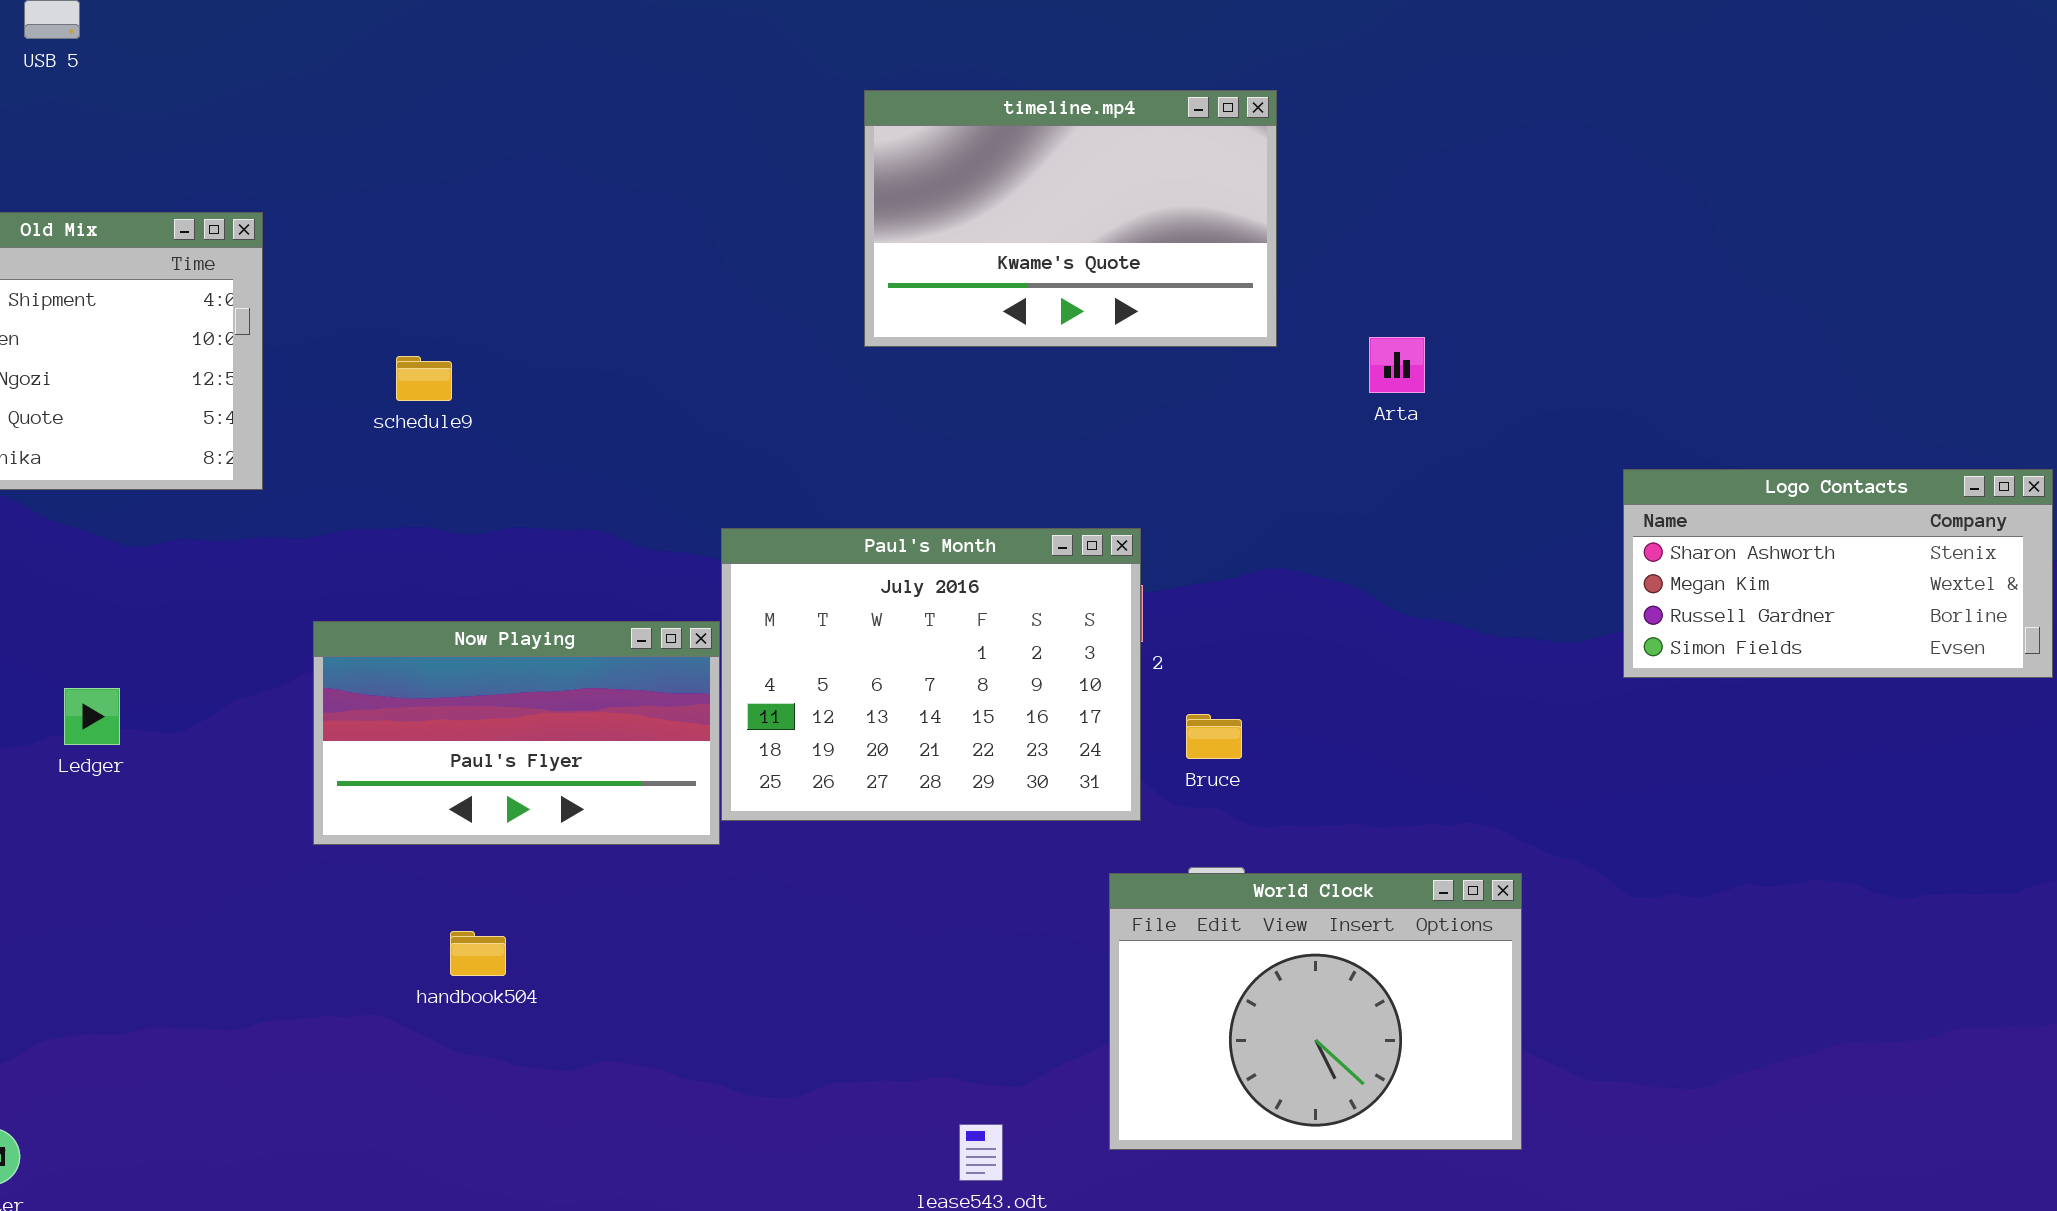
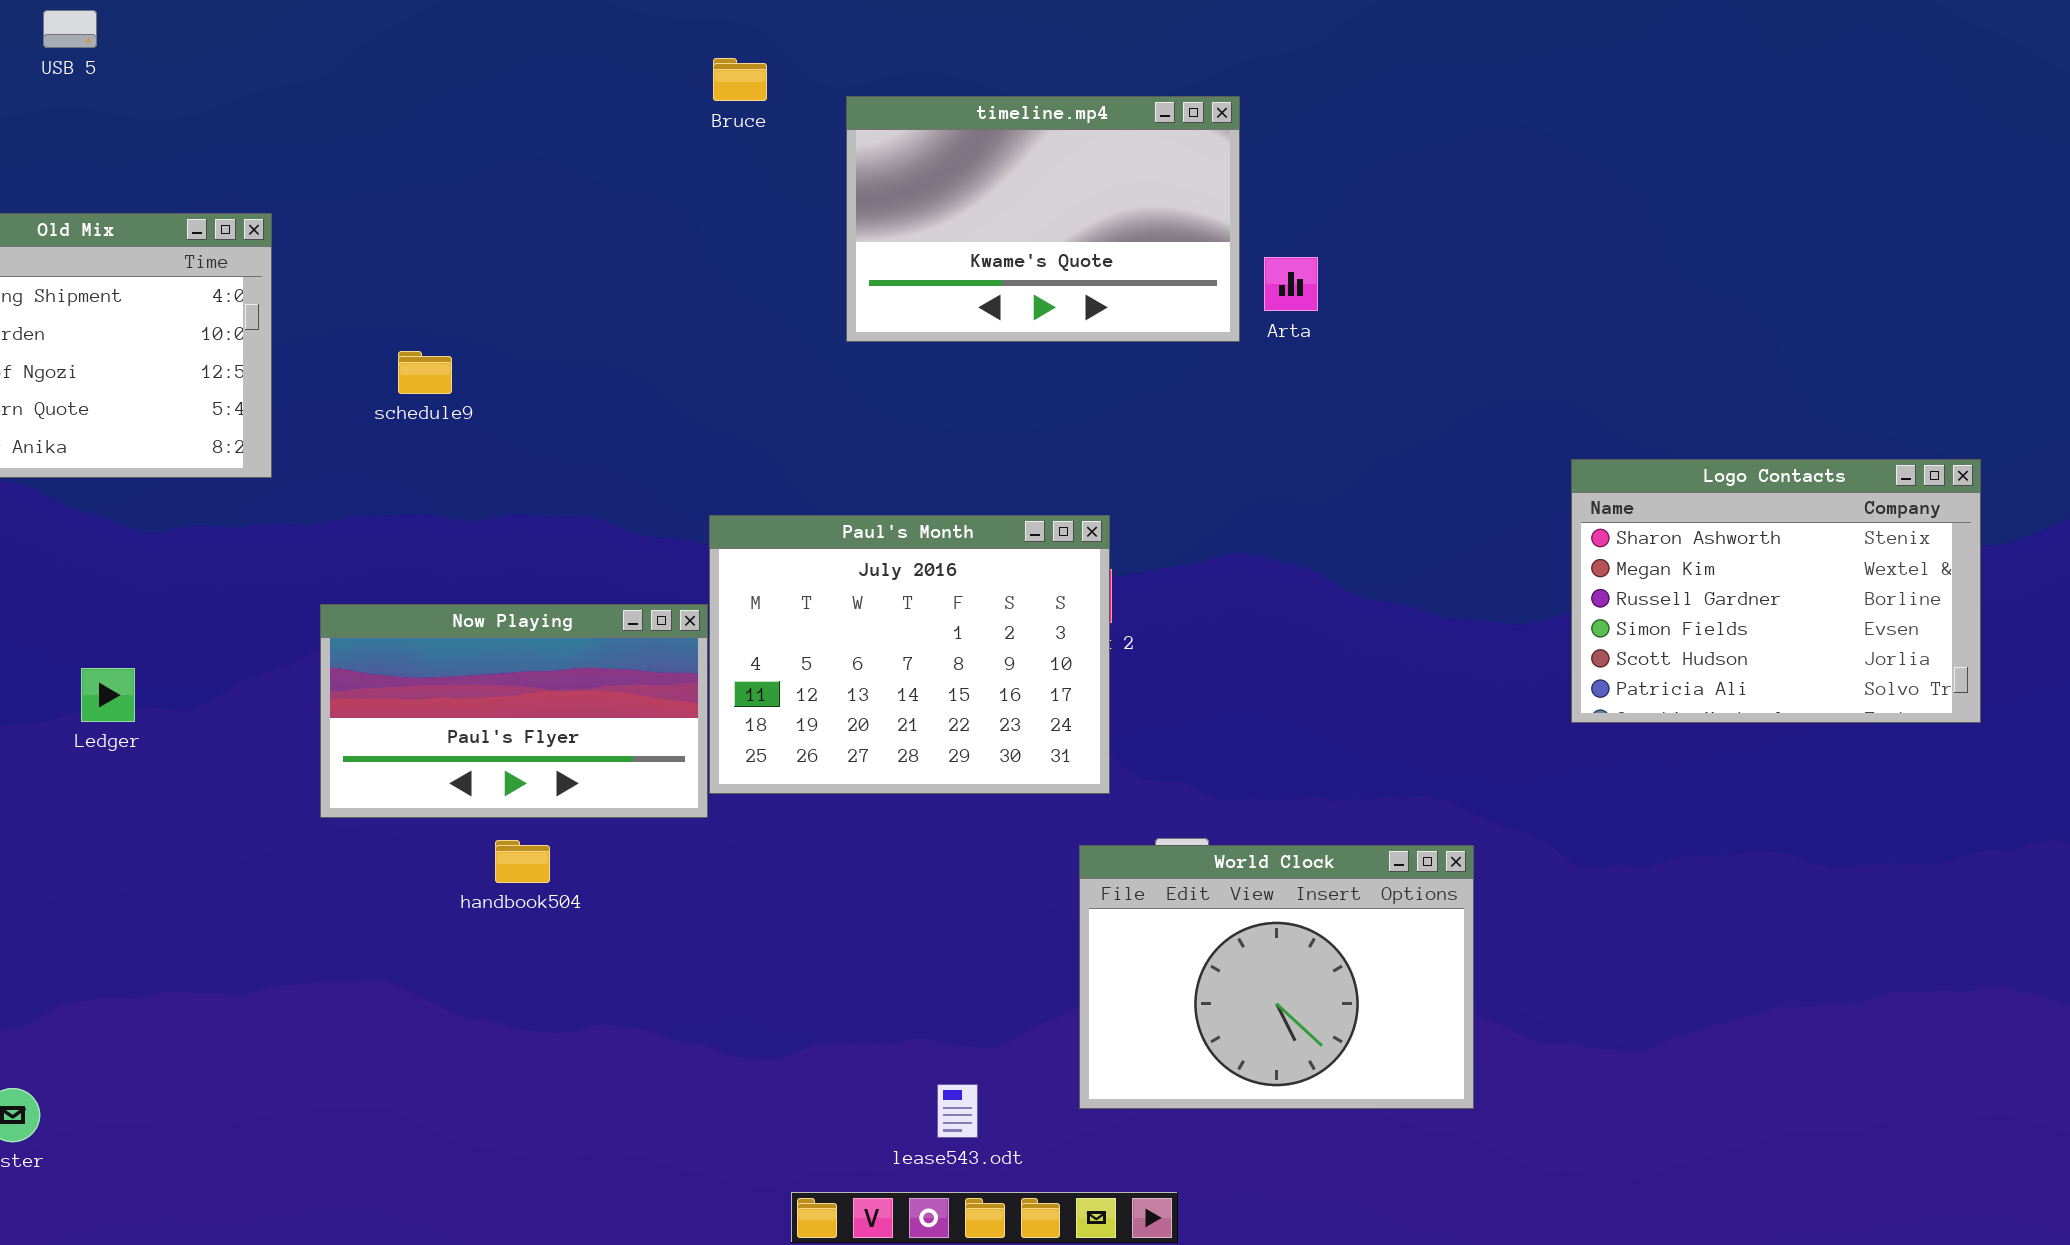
Arta: [1369,337,1425,393] -> [1264,257,1318,311], moved
Logo Contacts: [1623,469,2053,678] -> [1571,459,1981,723], resized
Bruce: [1186,714,1242,759] -> [713,58,767,101], moved
handbook504: [450,931,506,976] -> [495,840,550,883], moved

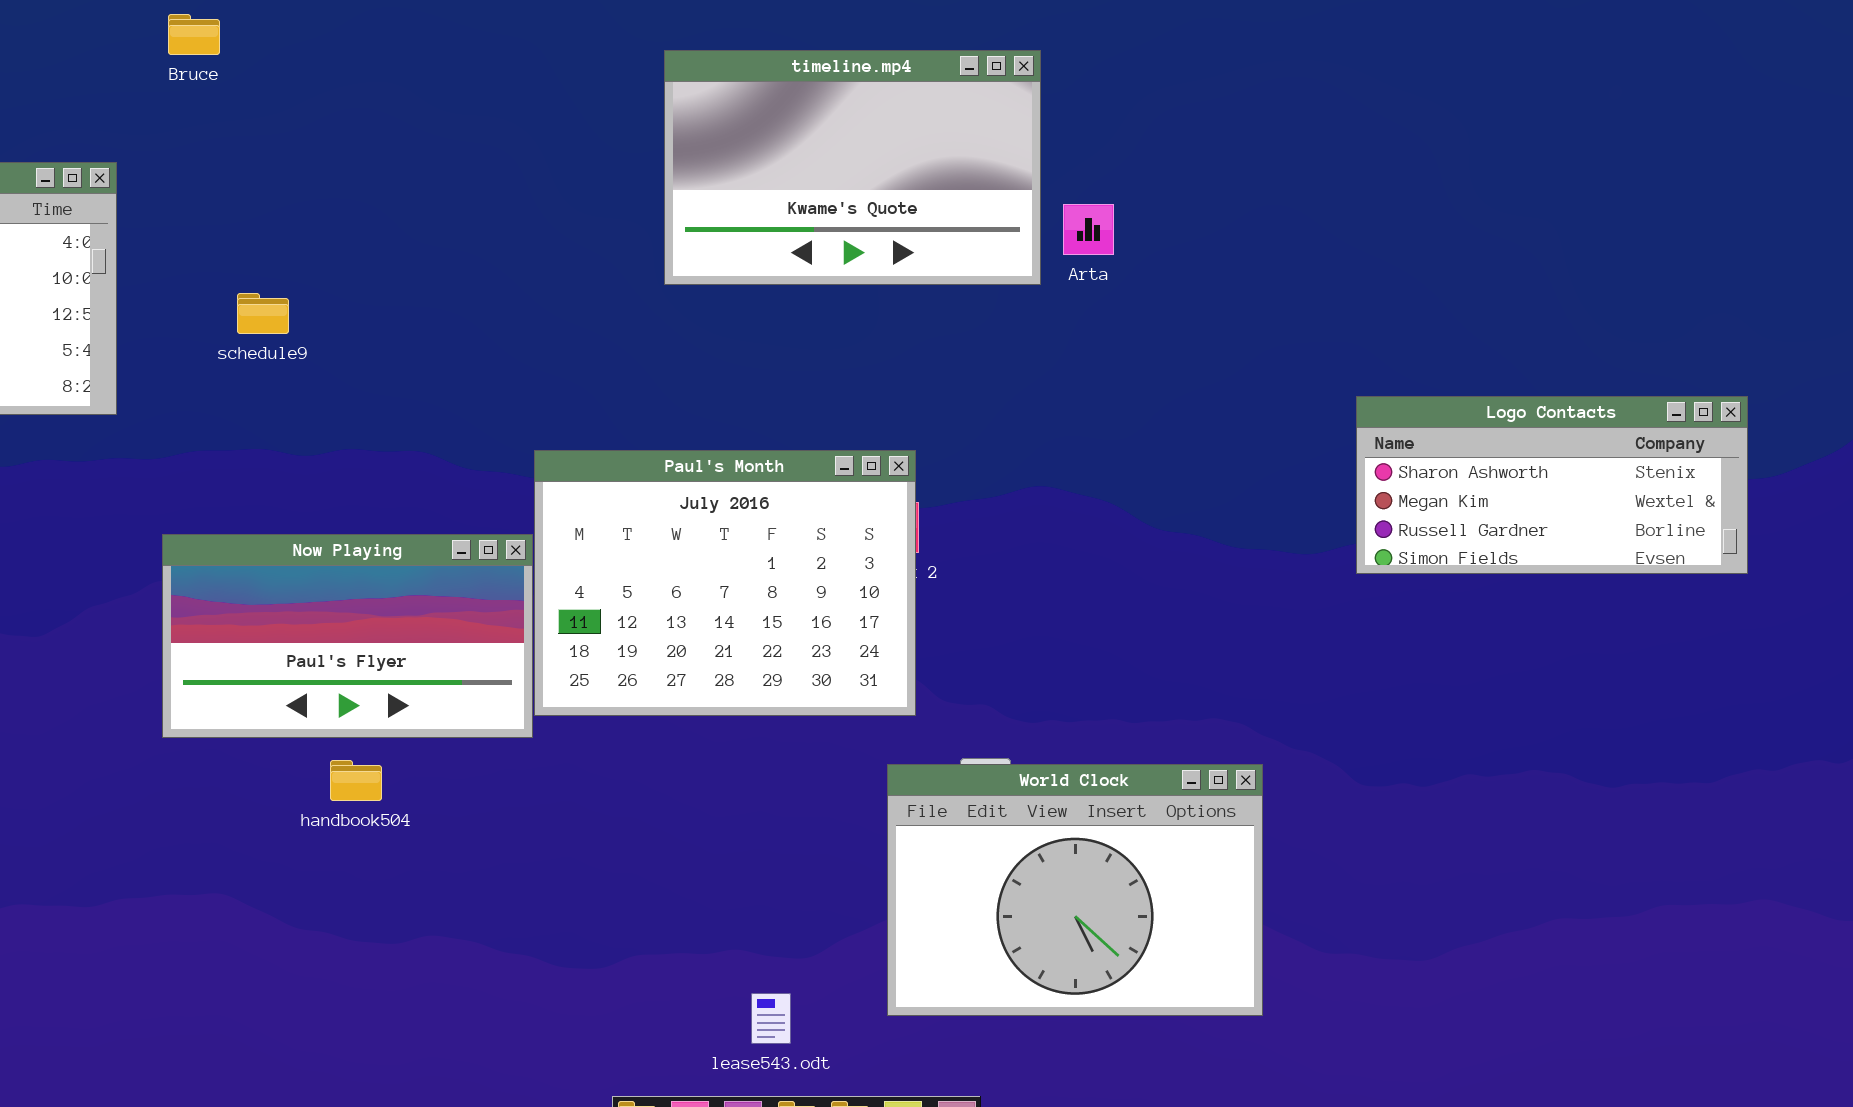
Bruce: [713,58,767,101] -> [168,14,220,55], moved
Logo Contacts: [1571,459,1981,723] -> [1356,396,1748,574], resized

